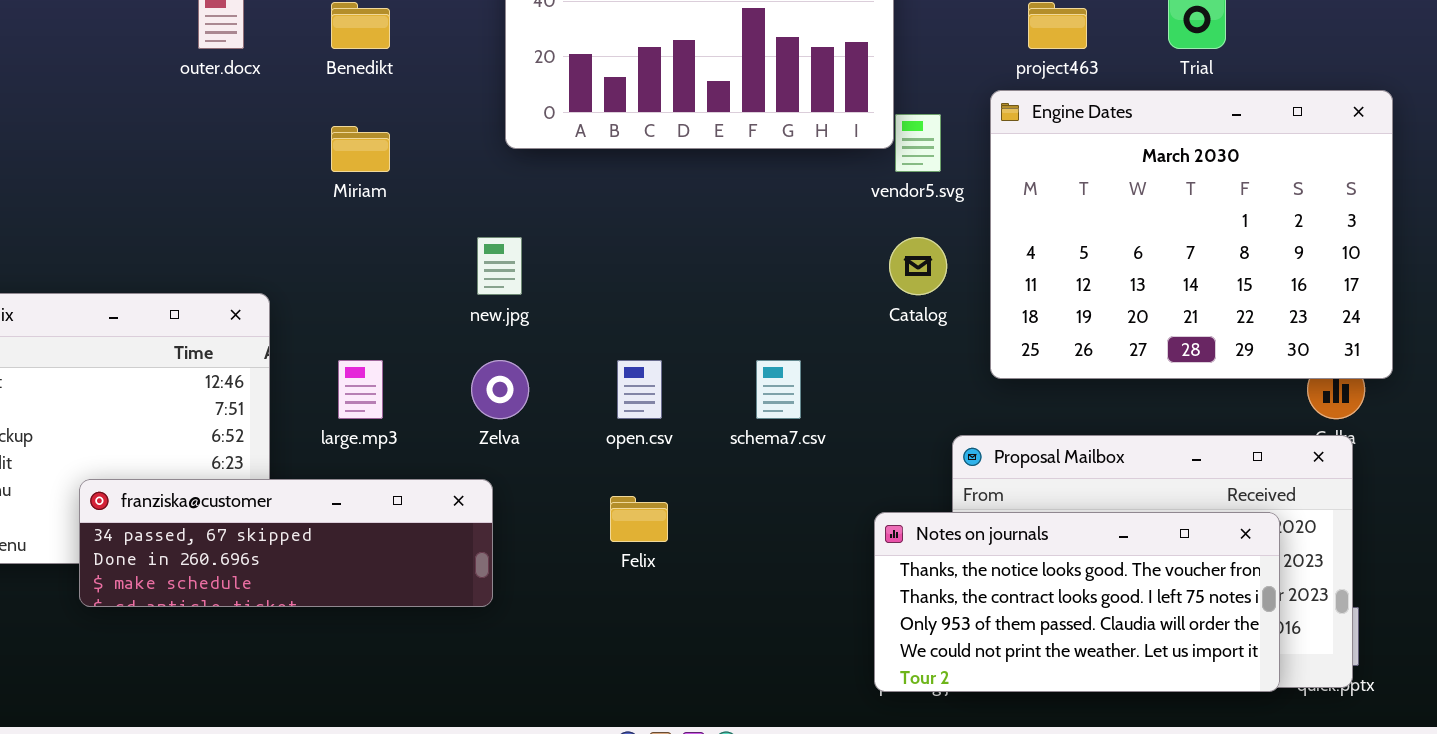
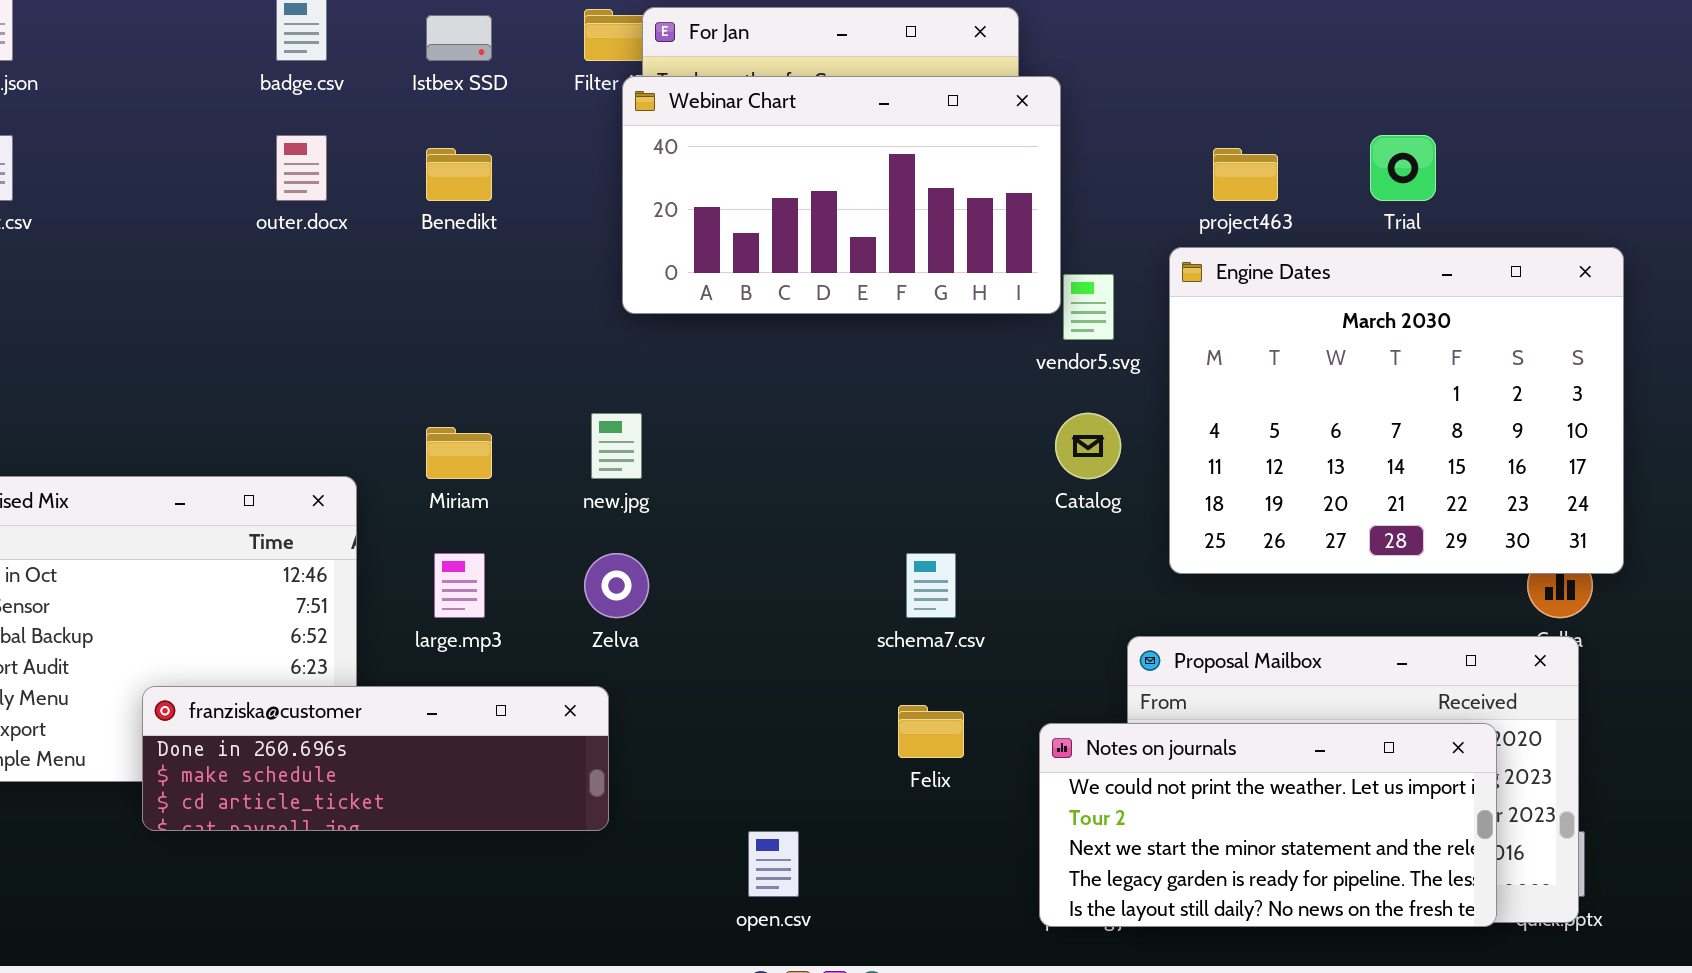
Miriam: [331,126,390,172] -> [426,427,492,479], moved
open.csv: [617,360,662,419] -> [748,831,799,897], moved
franziska@customer: [79,479,493,607] -> [142,686,609,831], scrolled down 1 row
Felix: [610,496,668,542] -> [898,705,964,758], moved
Notes on journals: [874,512,1280,692] -> [1039,723,1497,927], scrolled down 3 rows

